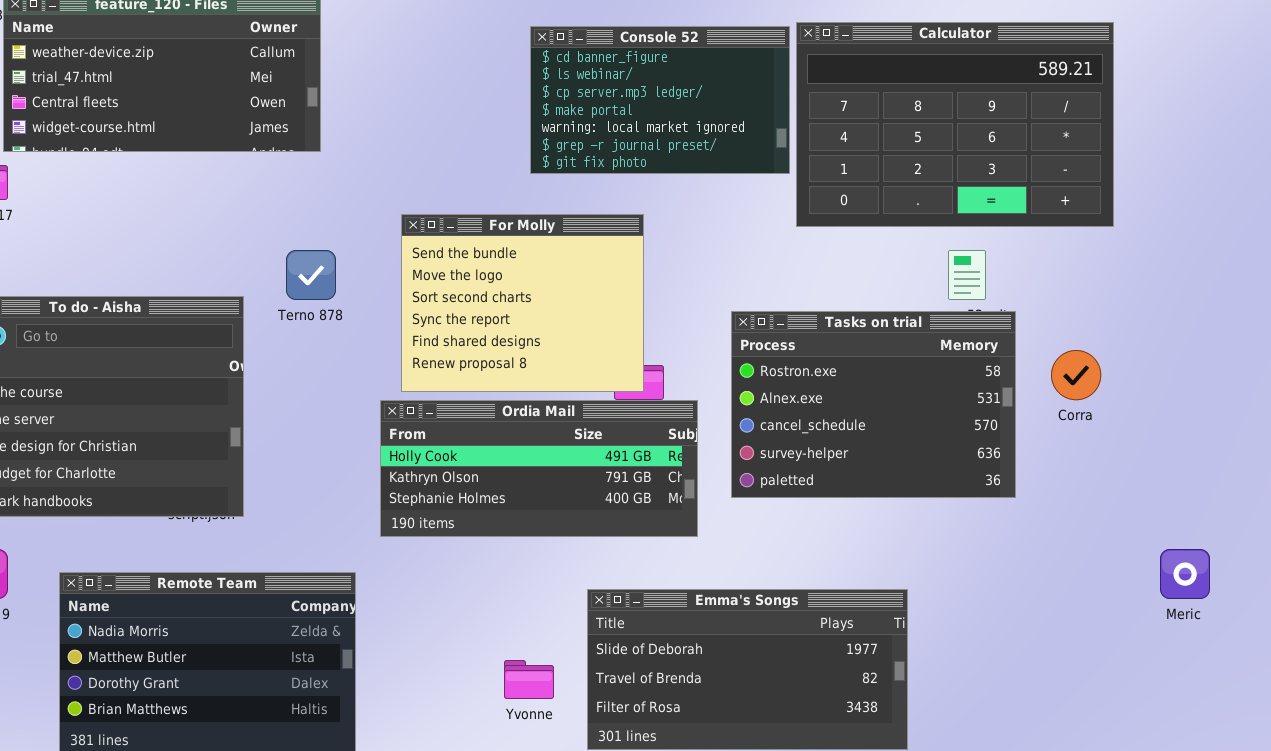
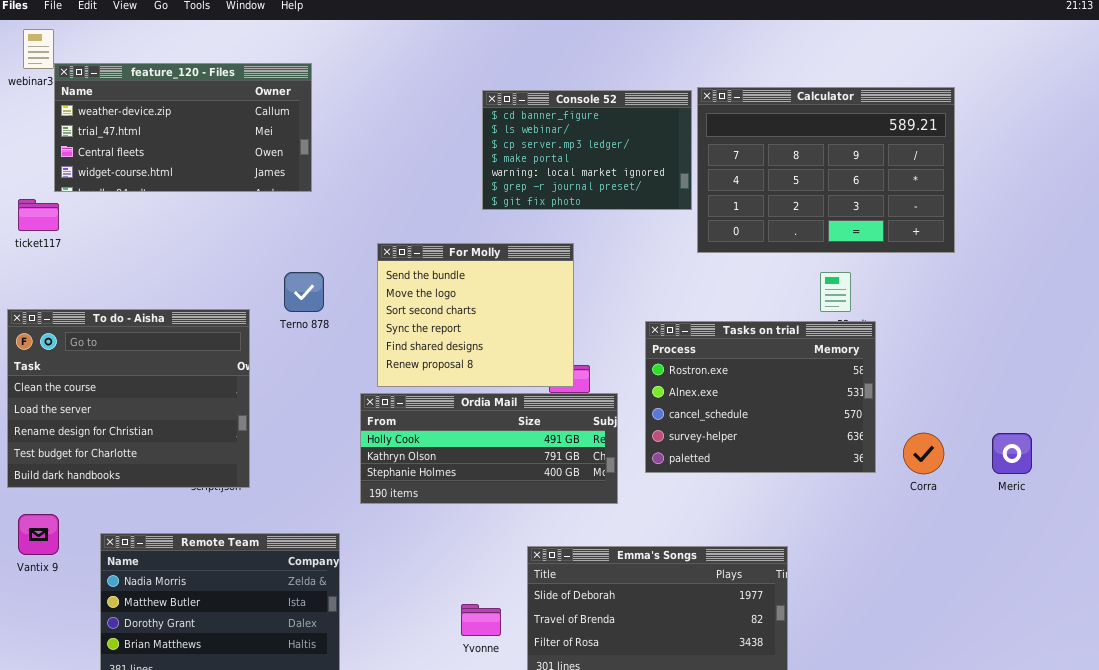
Corra: [1051,350,1101,400] -> [903,433,944,474], moved
Meric: [1160,549,1210,599] -> [992,433,1032,474], moved

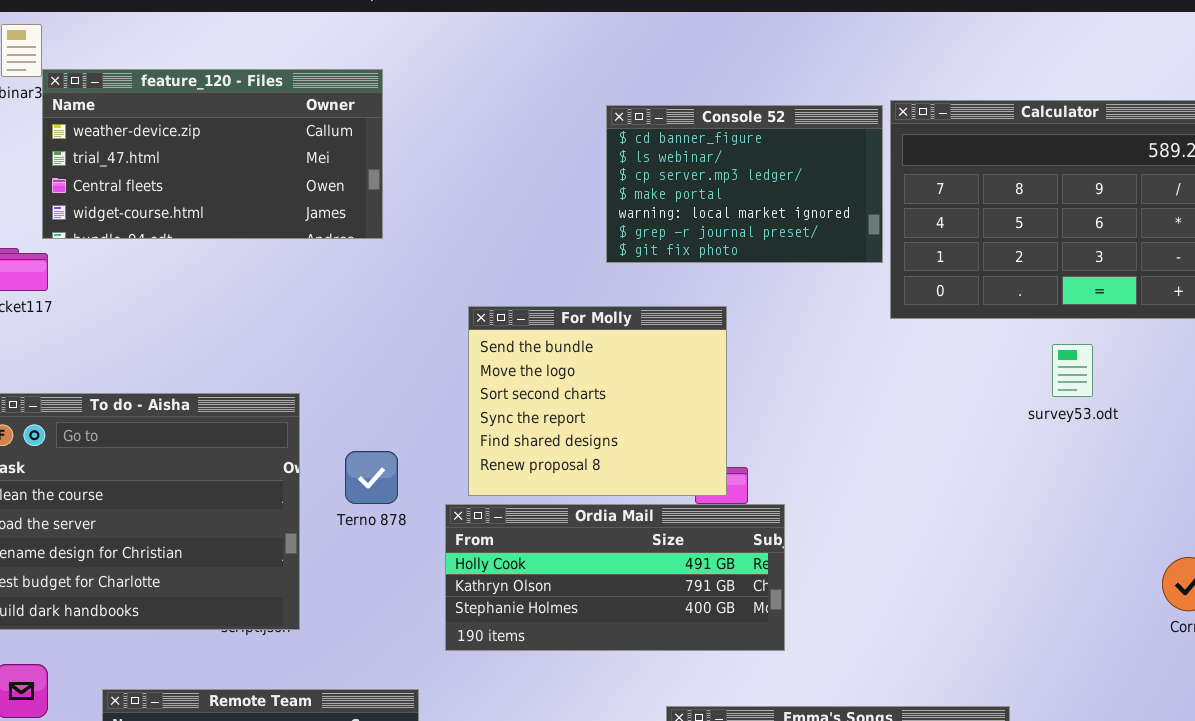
Terno 878: [284,272,324,312] -> [345,451,398,504], moved
Tasks on trial: [645,321,876,473] -> none, closed

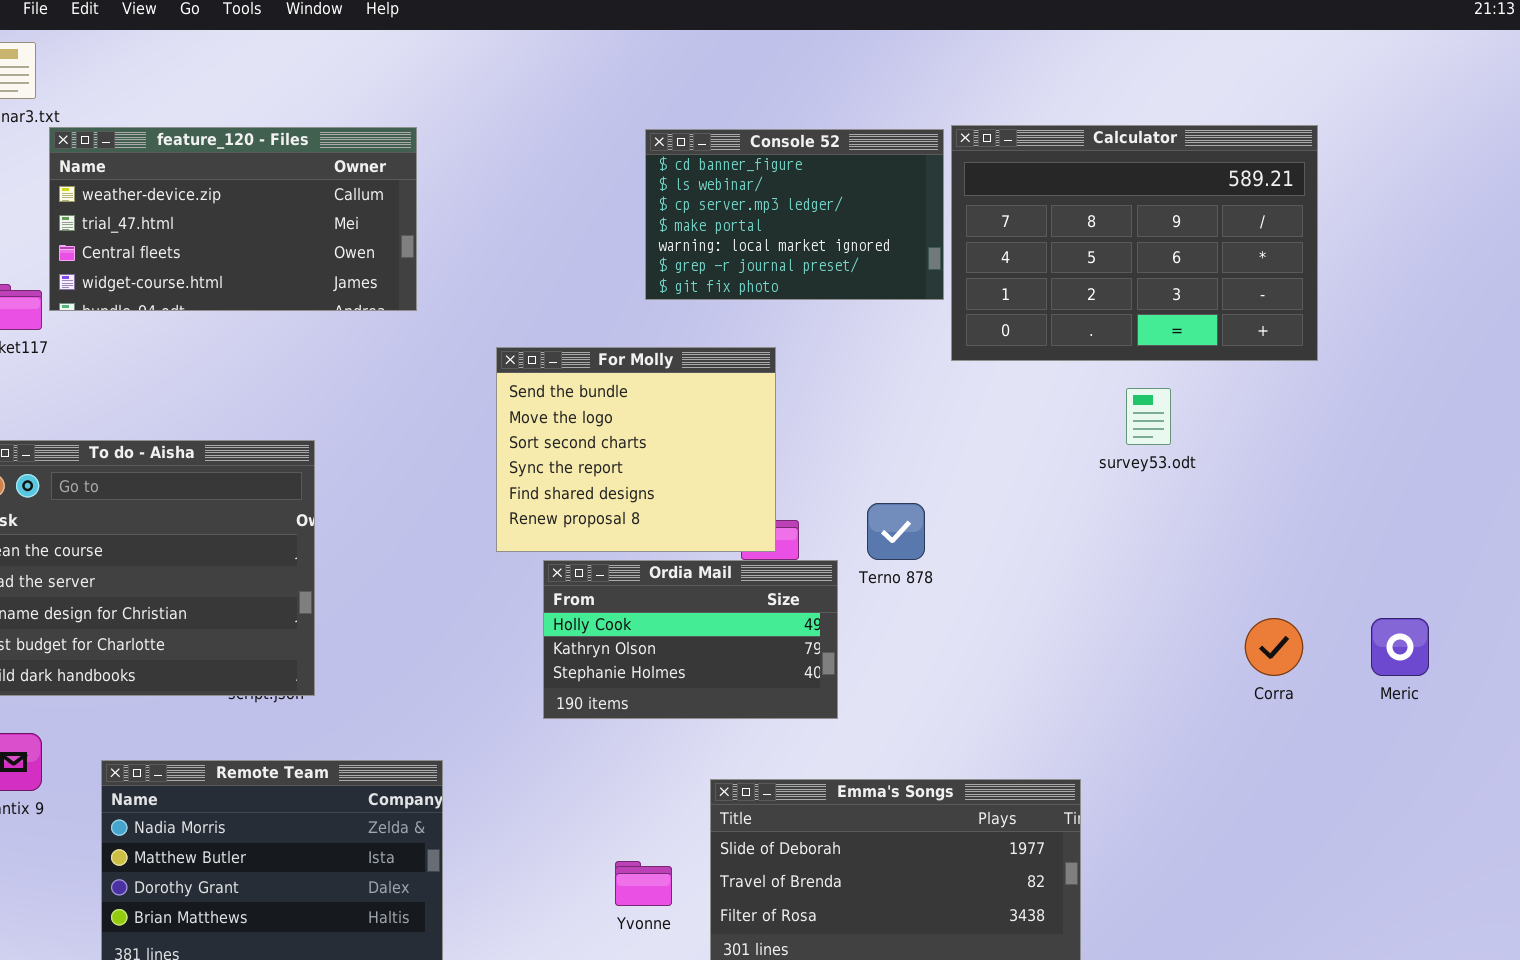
feature_120 - Files: [42,69,383,239] -> [49,127,417,311], moved
Terno 878: [345,451,398,504] -> [867,503,925,560], moved
Ordia Mail: [445,504,785,651] -> [543,560,838,719], resized

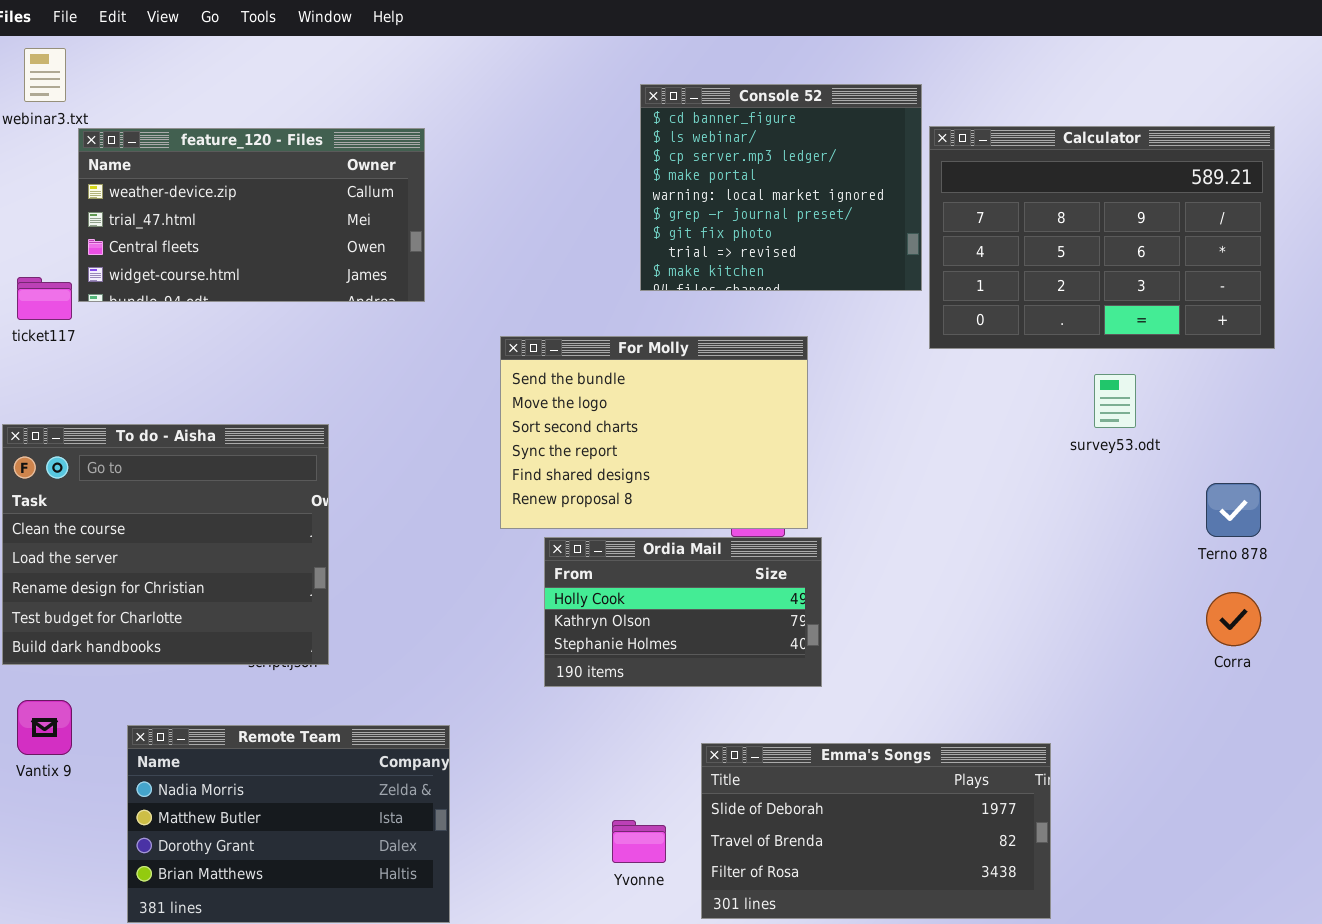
Console 52: [645,129,944,300] -> [640,84,922,291], resized
For Molly: [496,347,776,552] -> [500,336,808,529], resized
Terno 878: [867,503,925,560] -> [1206,483,1261,537], moved

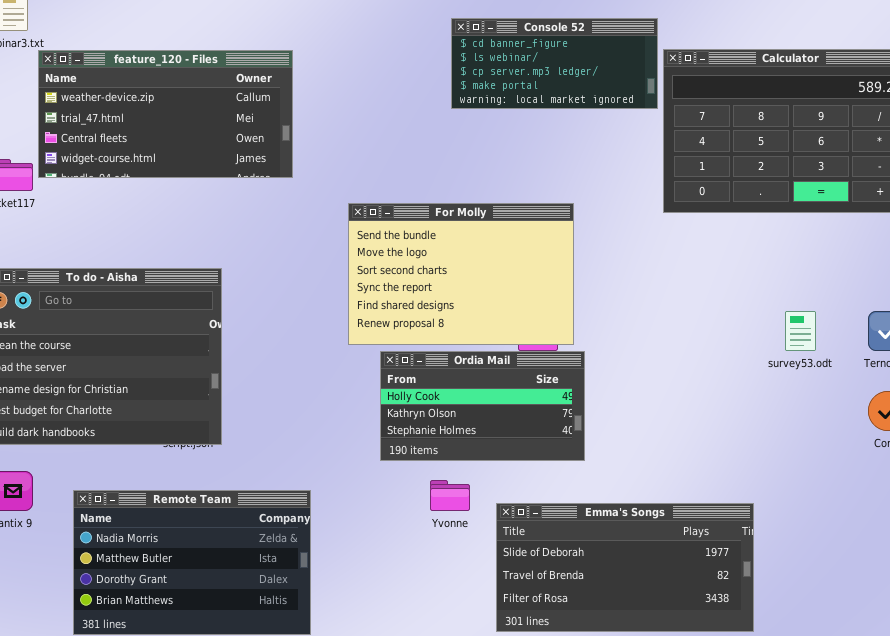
Console 52: [640,84,922,291] -> [451,18,658,109], resized
survey53.odt: [1094,374,1136,428] -> [785,311,816,351], moved
Yvonne: [612,820,666,863] -> [430,480,470,511], moved

